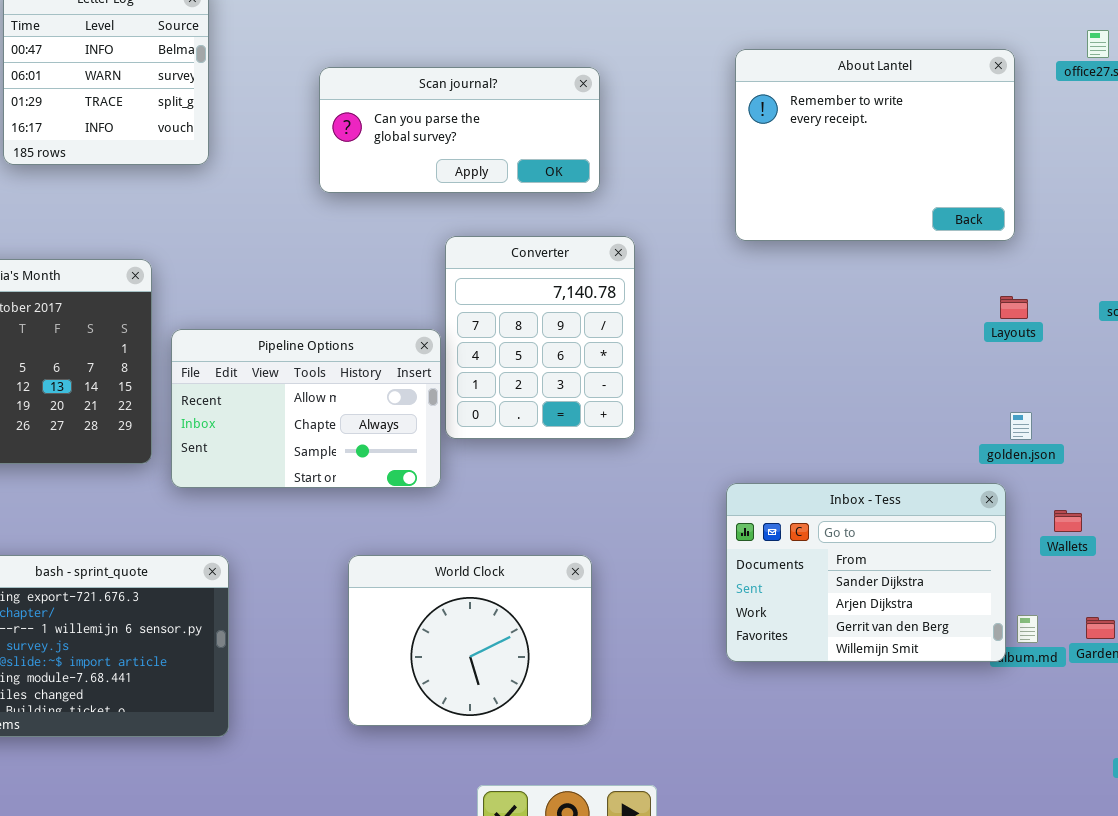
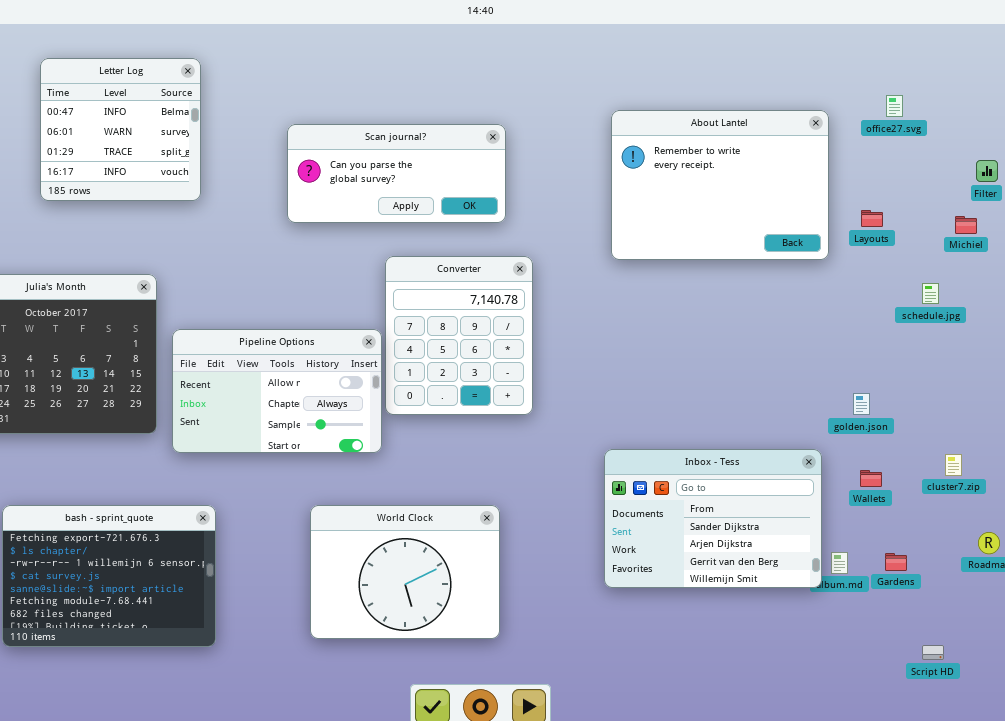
Layouts: [1000,296,1028,319] -> [861,210,883,227], moved
golden.json: [1010,412,1032,440] -> [853,393,870,415], moved

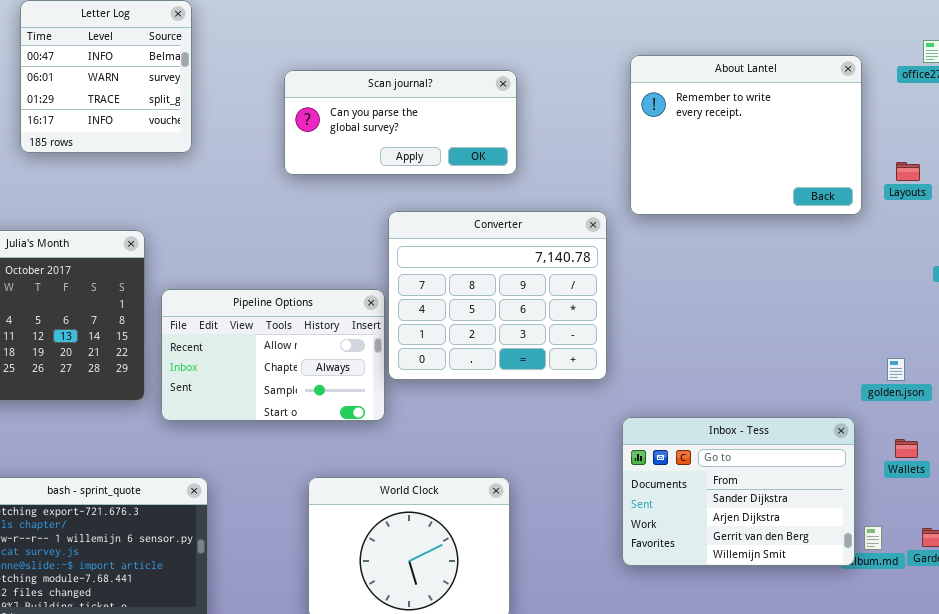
Converter: [385,256,533,415] -> [388,211,607,380], resized

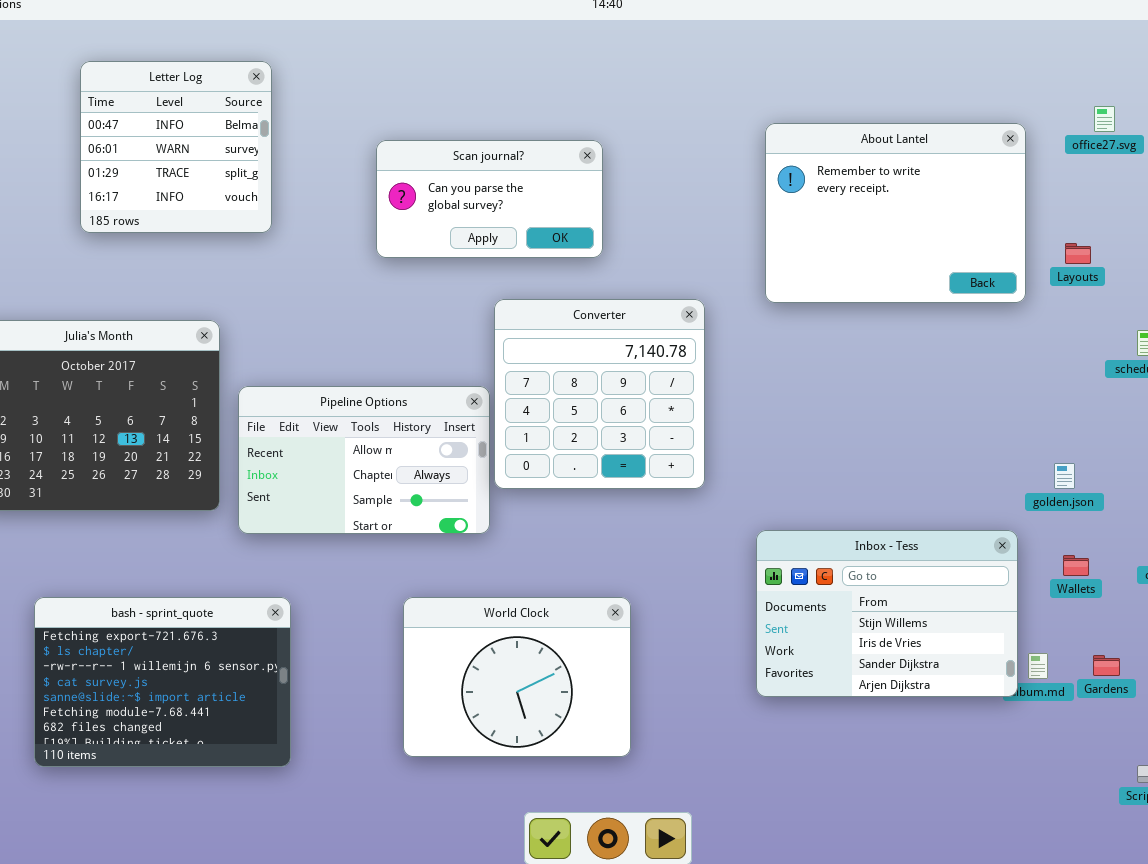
Scan journal?: [284,70,517,175] -> [376,140,603,258], resized
Converter: [388,211,607,380] -> [494,299,705,489], resized
Inbox - Tess: [622,417,855,566] -> [756,530,1018,697], scrolled up 2 rows

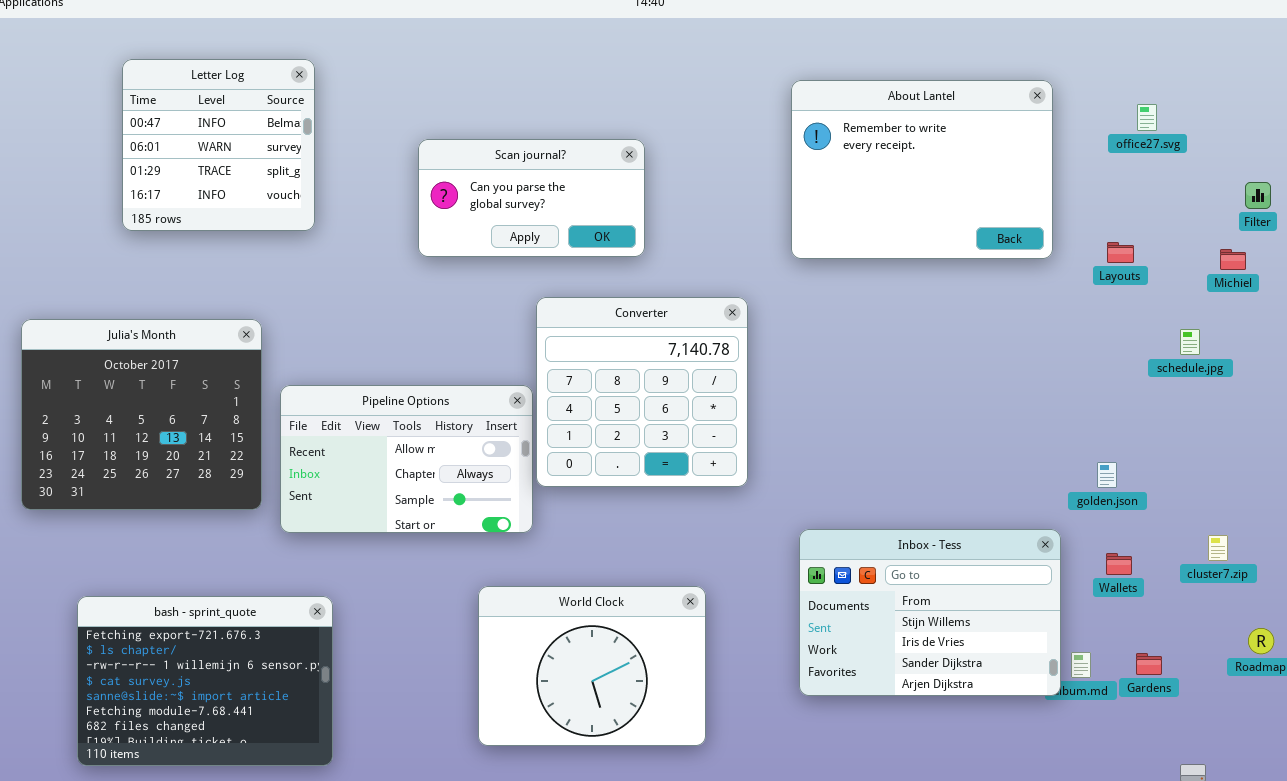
About Lantel: [765,123,1026,303] -> [791,80,1053,259], moved
World Clock: [403,597,631,757] -> [478,586,706,746], moved

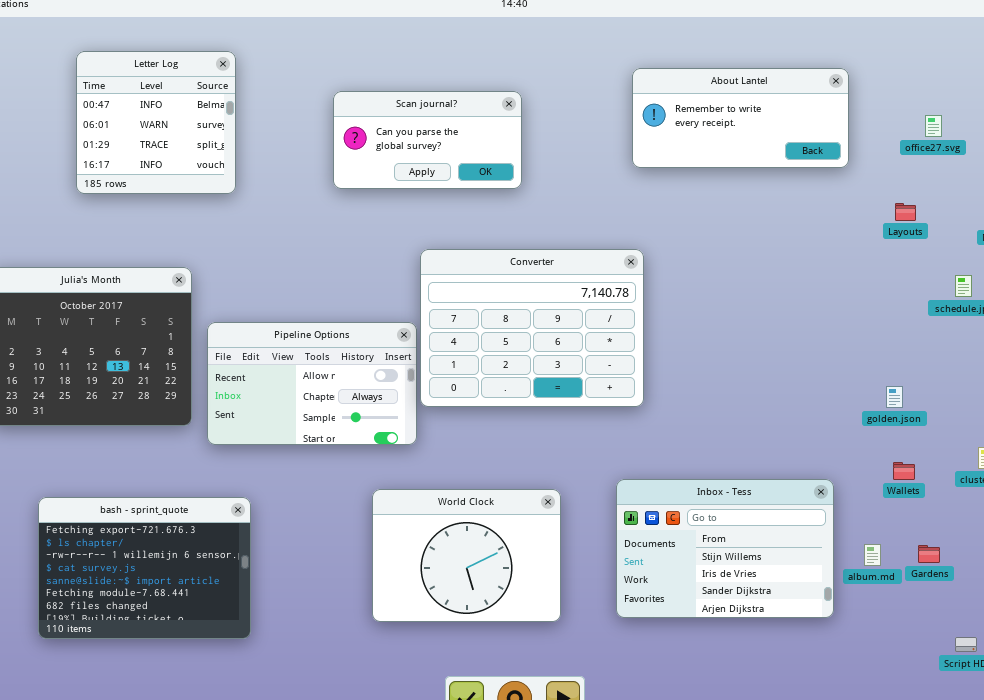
About Lantel: [791,80,1053,259] -> [632,68,849,168], resized
office27.svg: [1137,104,1157,131] -> [925,115,942,137], moved
Scan journal?: [418,139,645,257] -> [333,91,522,189], moved
Converter: [536,297,748,487] -> [420,249,644,407], resized
Inbox - Tess: [799,529,1061,696] -> [616,479,834,618], moved

